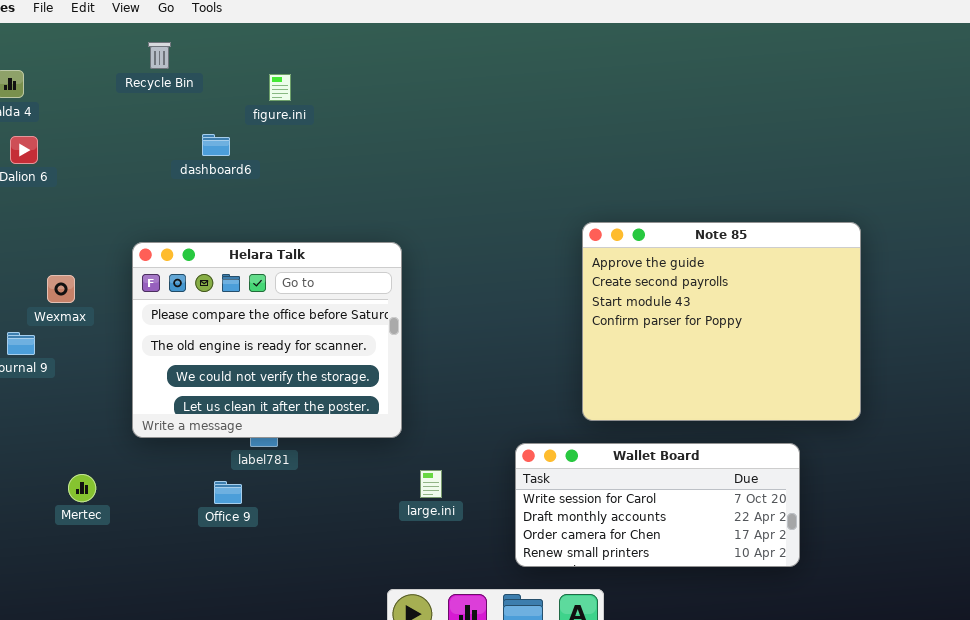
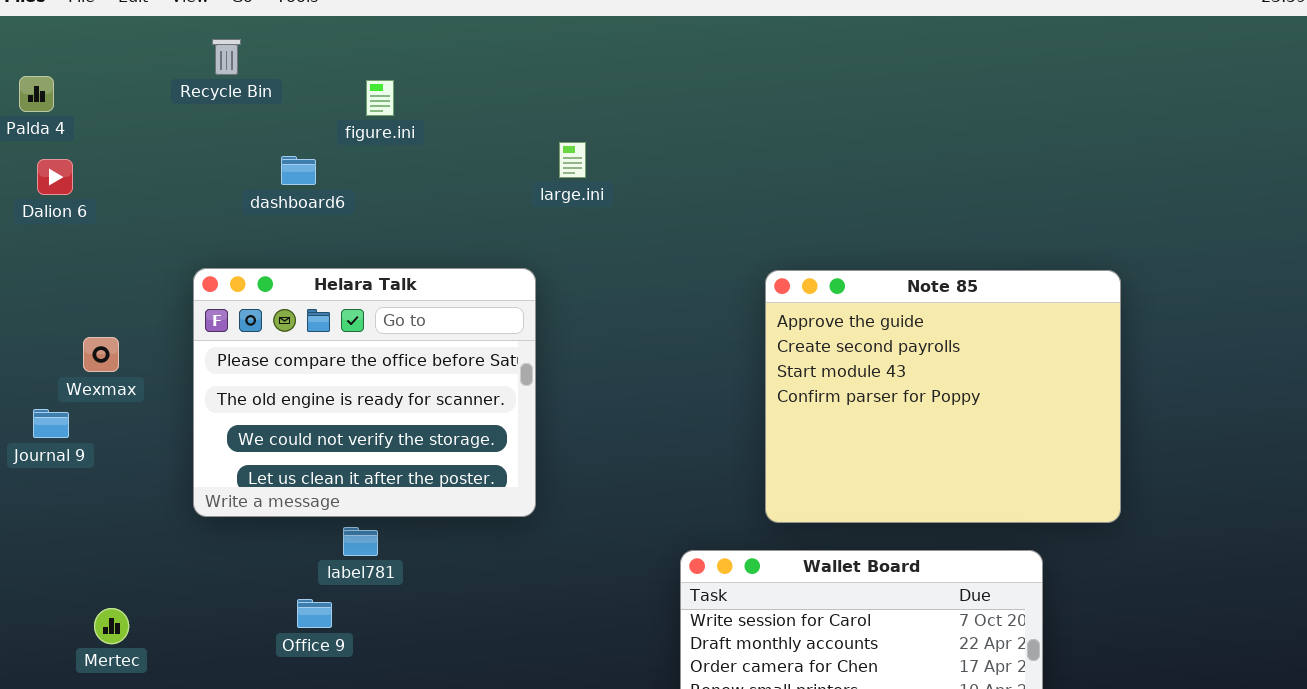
Helara Talk: [132,242,402,438] -> [193,268,536,517], moved
large.ini: [420,470,442,498] -> [559,142,586,178], moved
Mertec: [68,474,96,502] -> [94,608,129,644], moved

